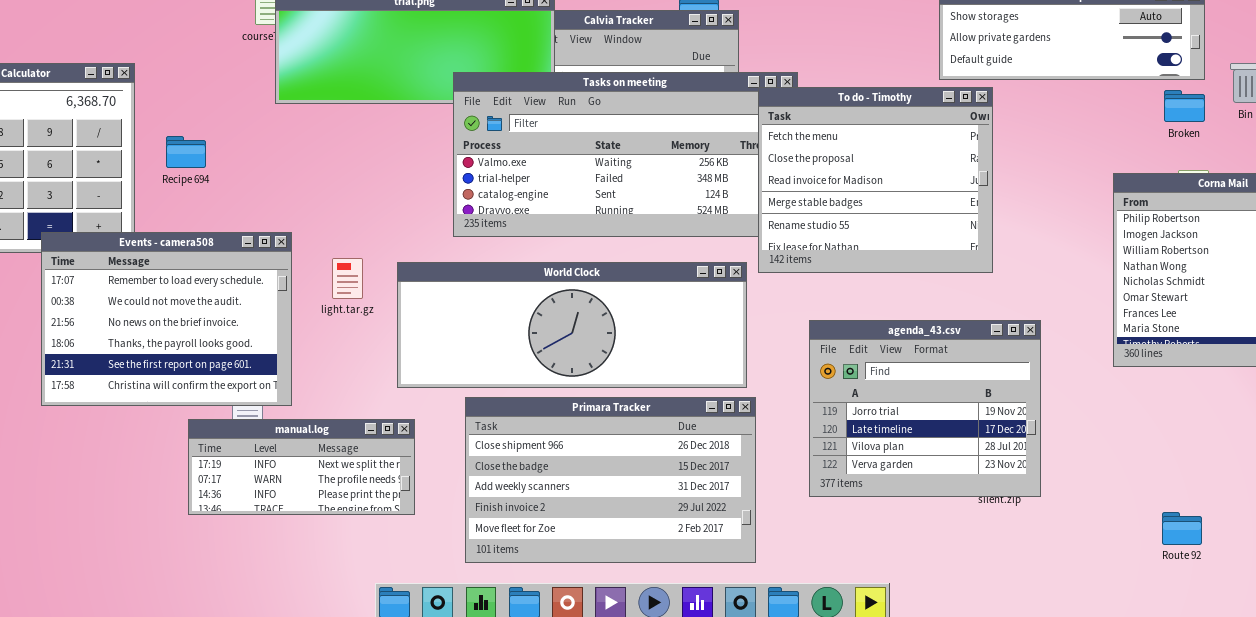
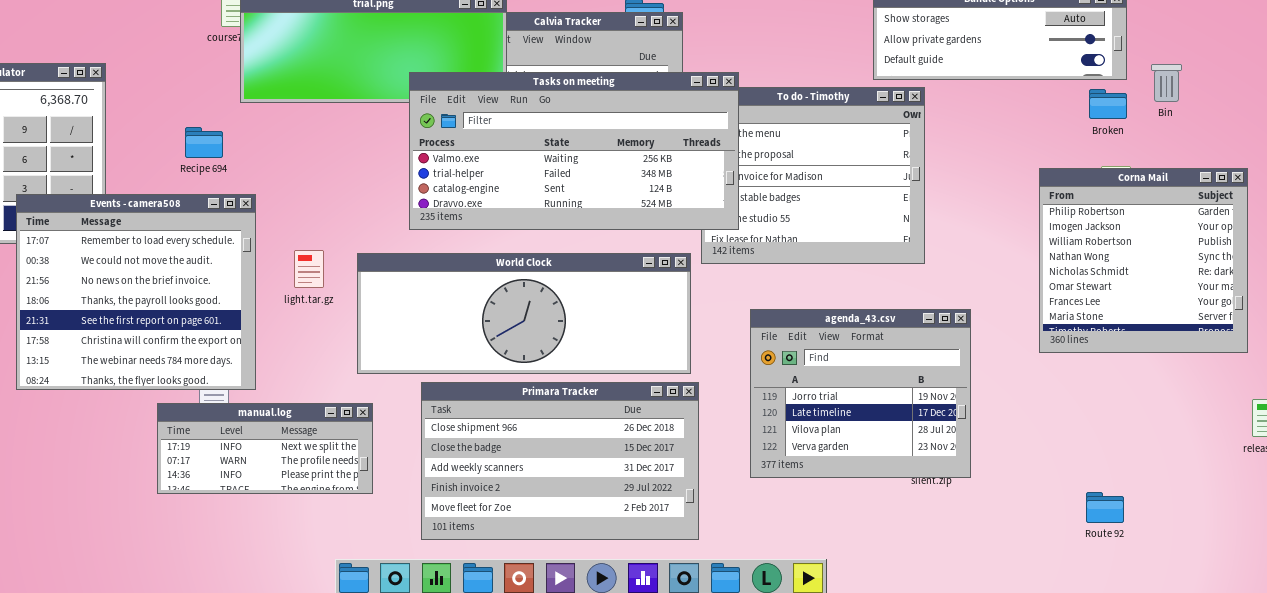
Tasks on meeting: [453,72,798,237] -> [409,72,739,230], raised
Recipe 694: [166,136,206,168] -> [185,127,223,158], moved
Events - camera508: [41,232,292,406] -> [16,194,256,390], resized

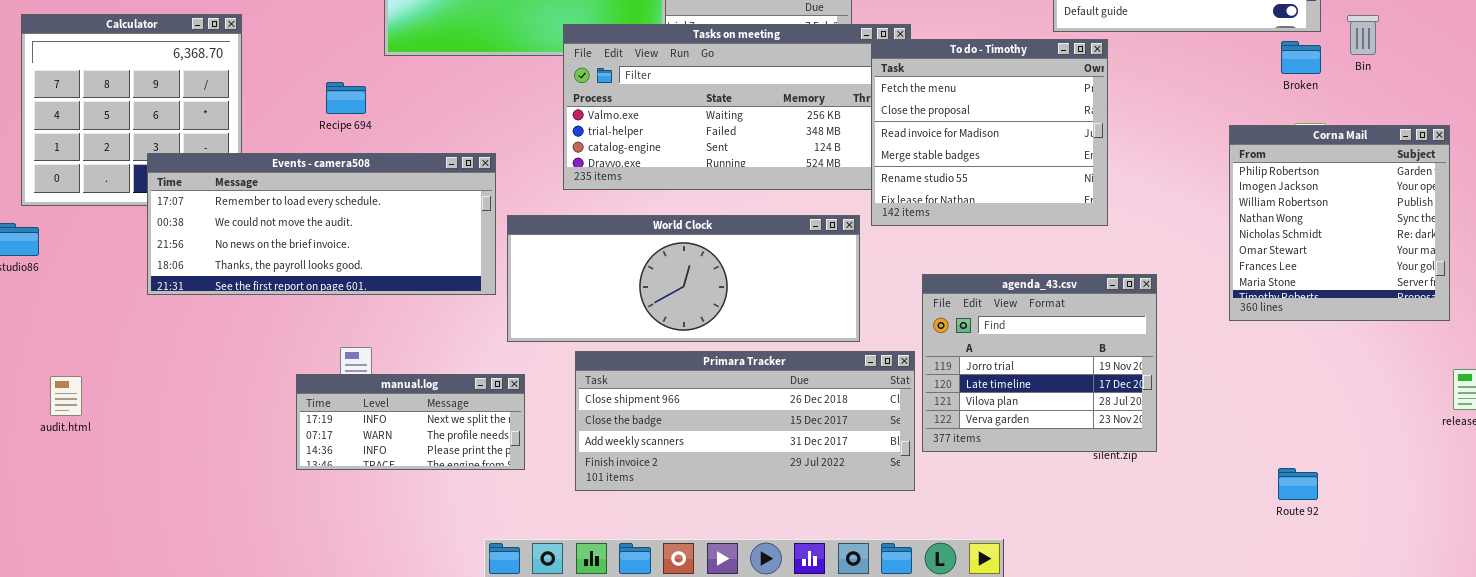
To do - Timothy: [701,87,925,264] -> [871,39,1108,226], raised
Events - camera508: [16,194,256,390] -> [147,153,496,295], resized
Primara Tracker: [421,382,699,540] -> [575,351,915,491], resized

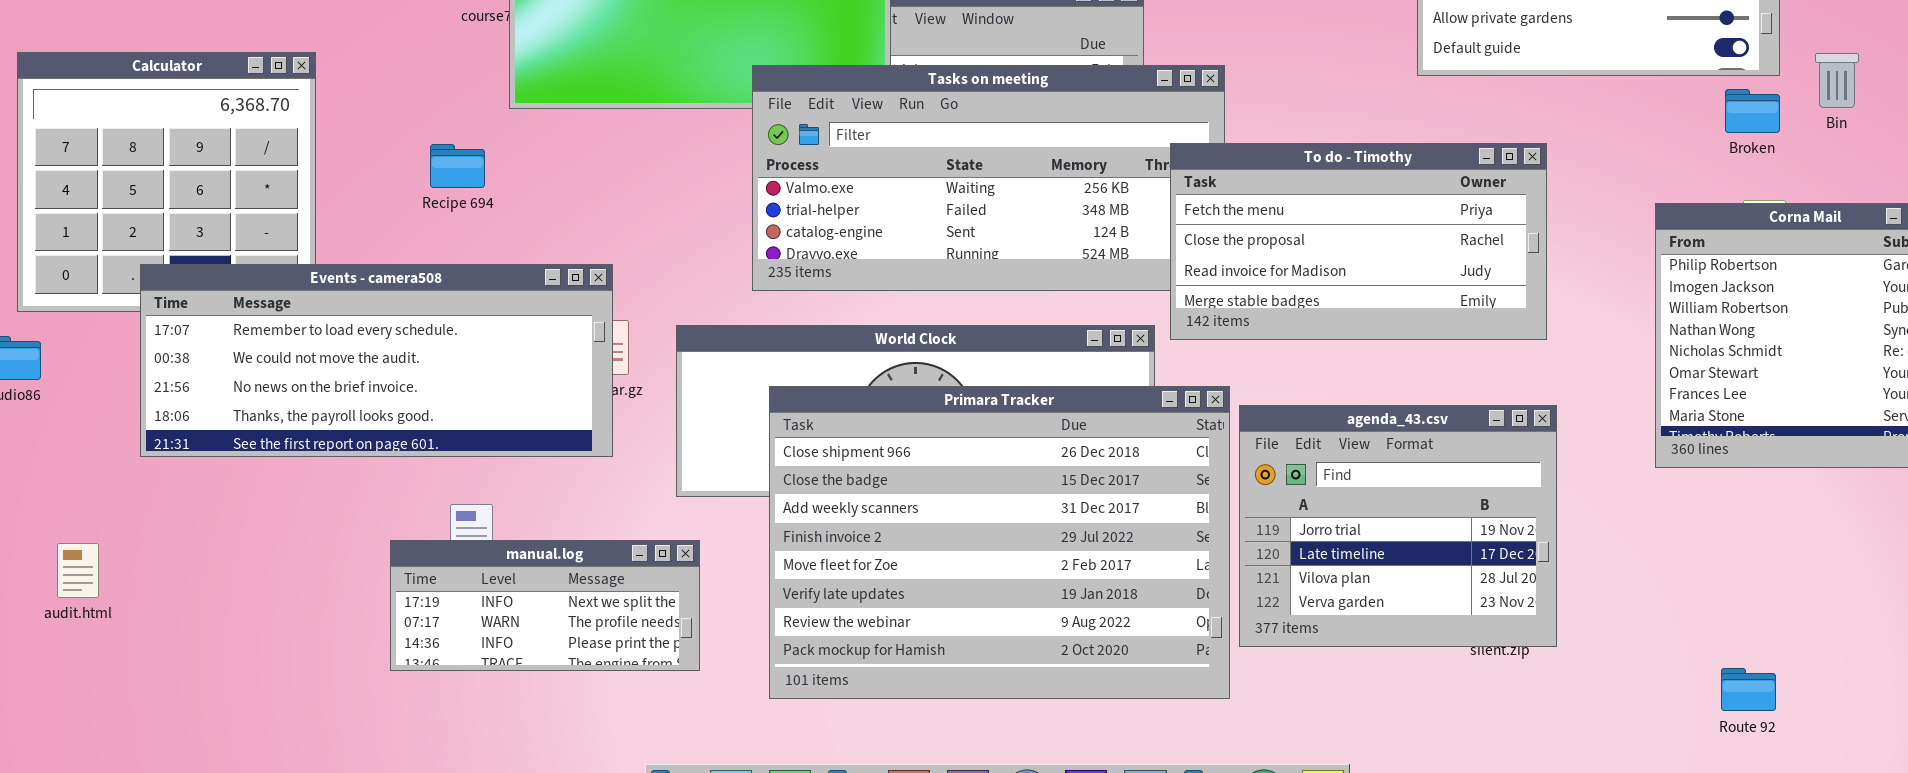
To do - Timothy: [871,39,1108,226] -> [1170,143,1547,340], resized
Events - camera508: [147,153,496,295] -> [140,264,613,457], moved
Primara Tracker: [575,351,915,491] -> [769,386,1230,699], resized

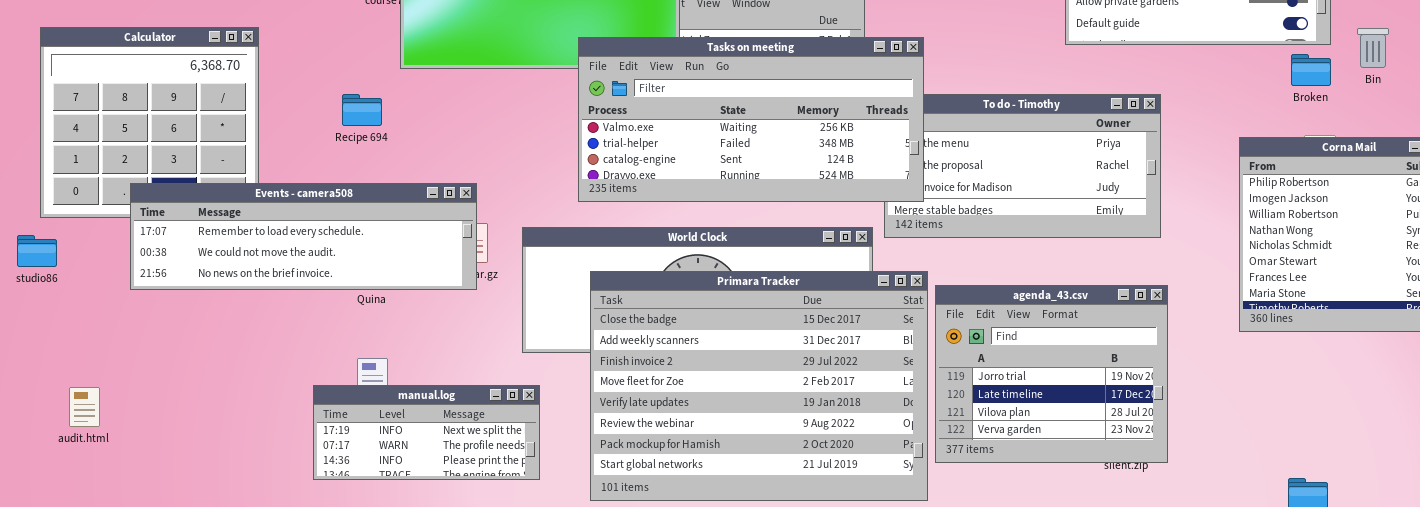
Tasks on meeting: [752,65,1225,291] -> [578,37,924,202], raised
Events - camera508: [140,264,613,457] -> [130,183,477,290], resized
Primara Tracker: [769,386,1230,699] -> [590,271,928,501], scrolled down 1 row

